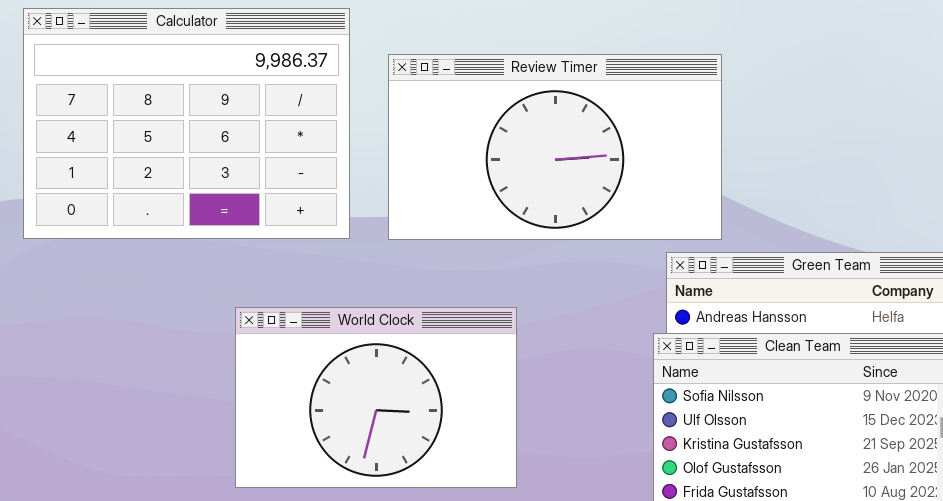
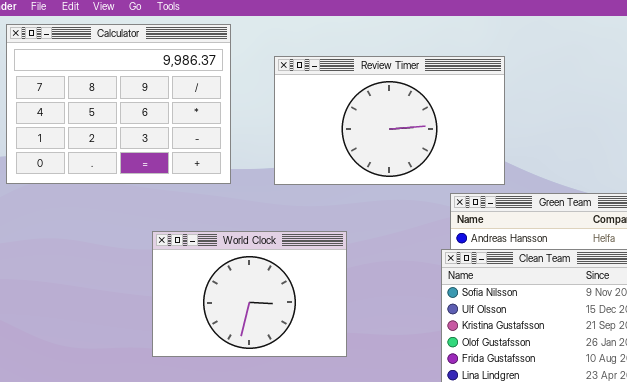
Review Timer: [388,54,722,240] -> [274,56,505,185], moved

